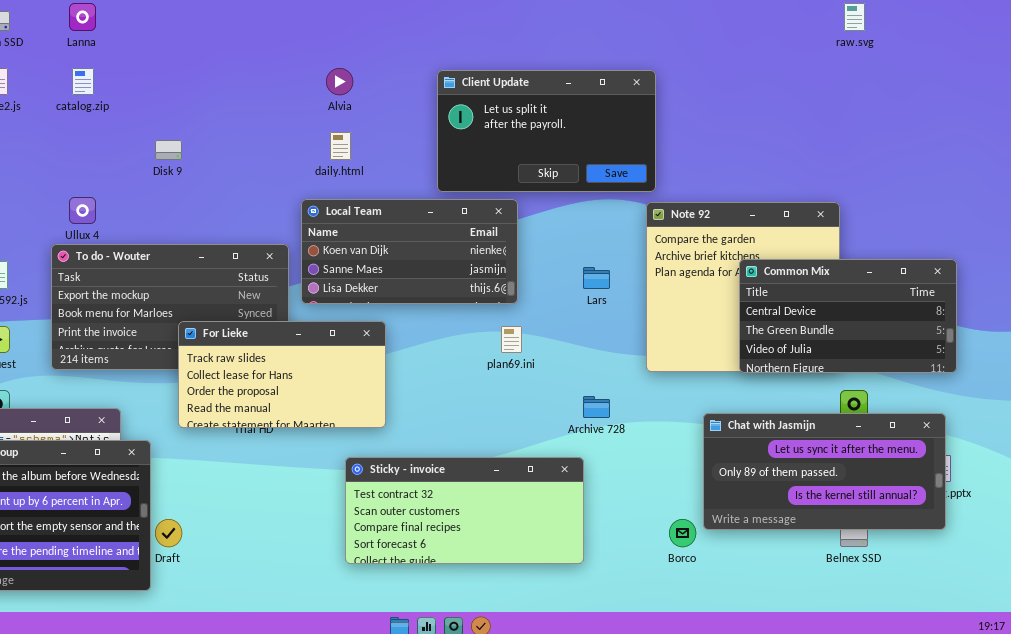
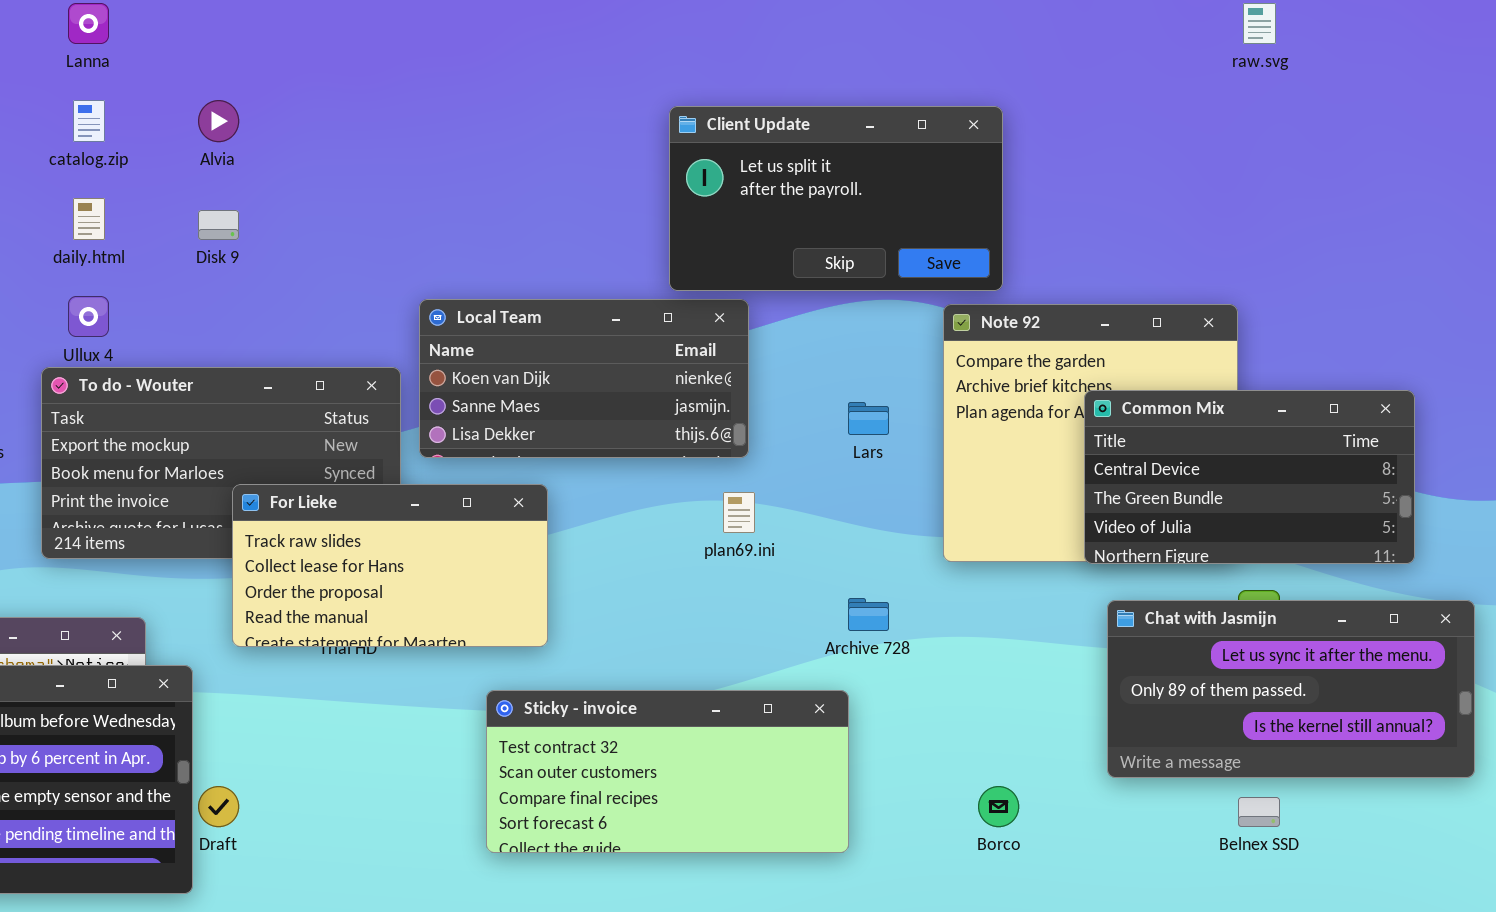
Alvia: [326,68,353,95] -> [198,100,239,142], moved
Client Update: [437,70,656,192] -> [669,106,1003,291], moved
daily.html: [330,132,351,160] -> [73,198,105,240], moved
Chat with Jasmijn: [703,413,946,530] -> [1107,600,1475,778], moved

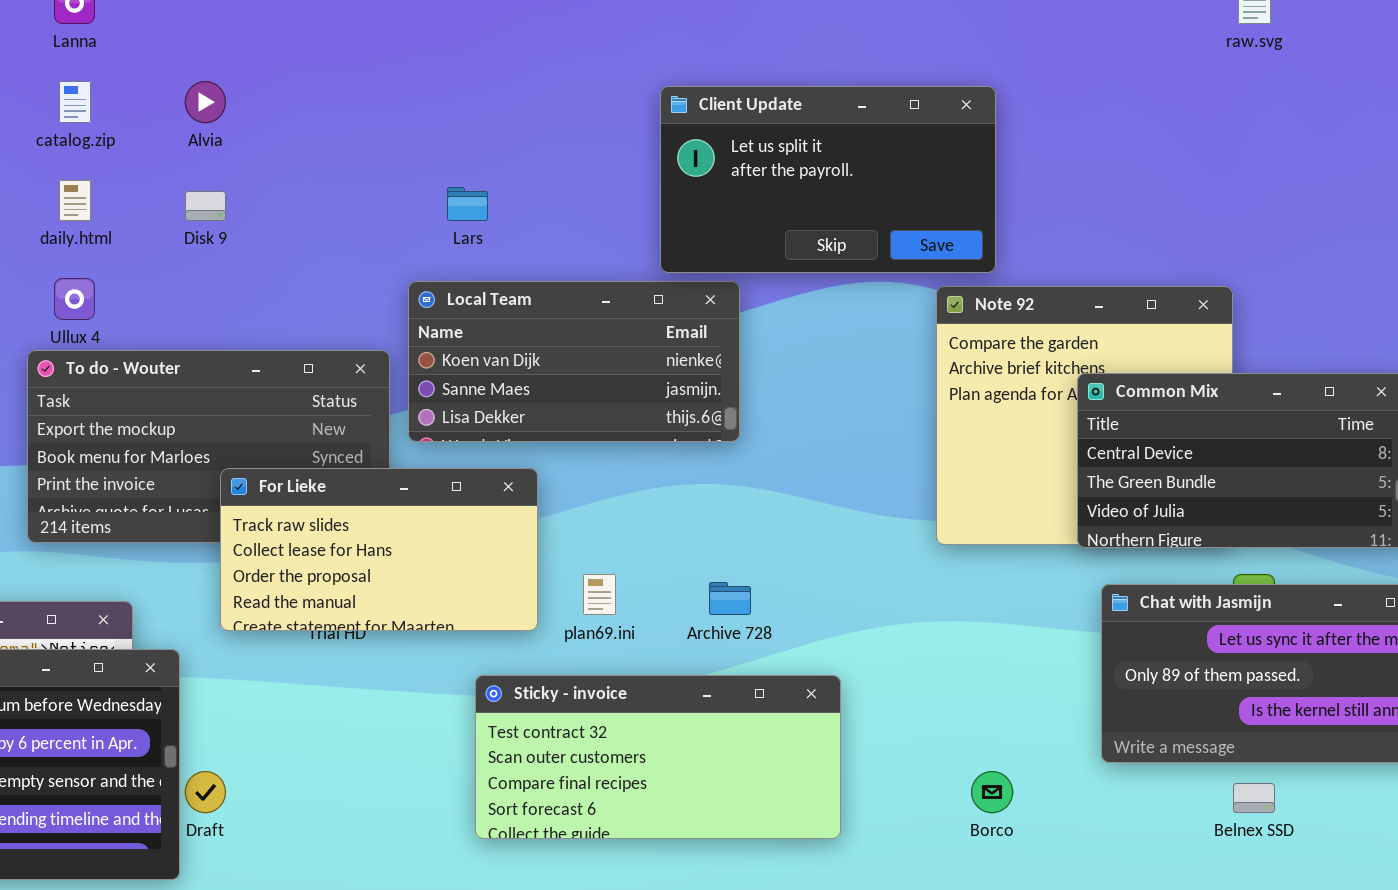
Lars: [848,402,889,435] -> [447,187,488,221], moved
plan69.ini: [723,492,755,533] -> [583,574,616,615], moved
Archive 728: [848,598,889,631] -> [709,582,751,615], moved

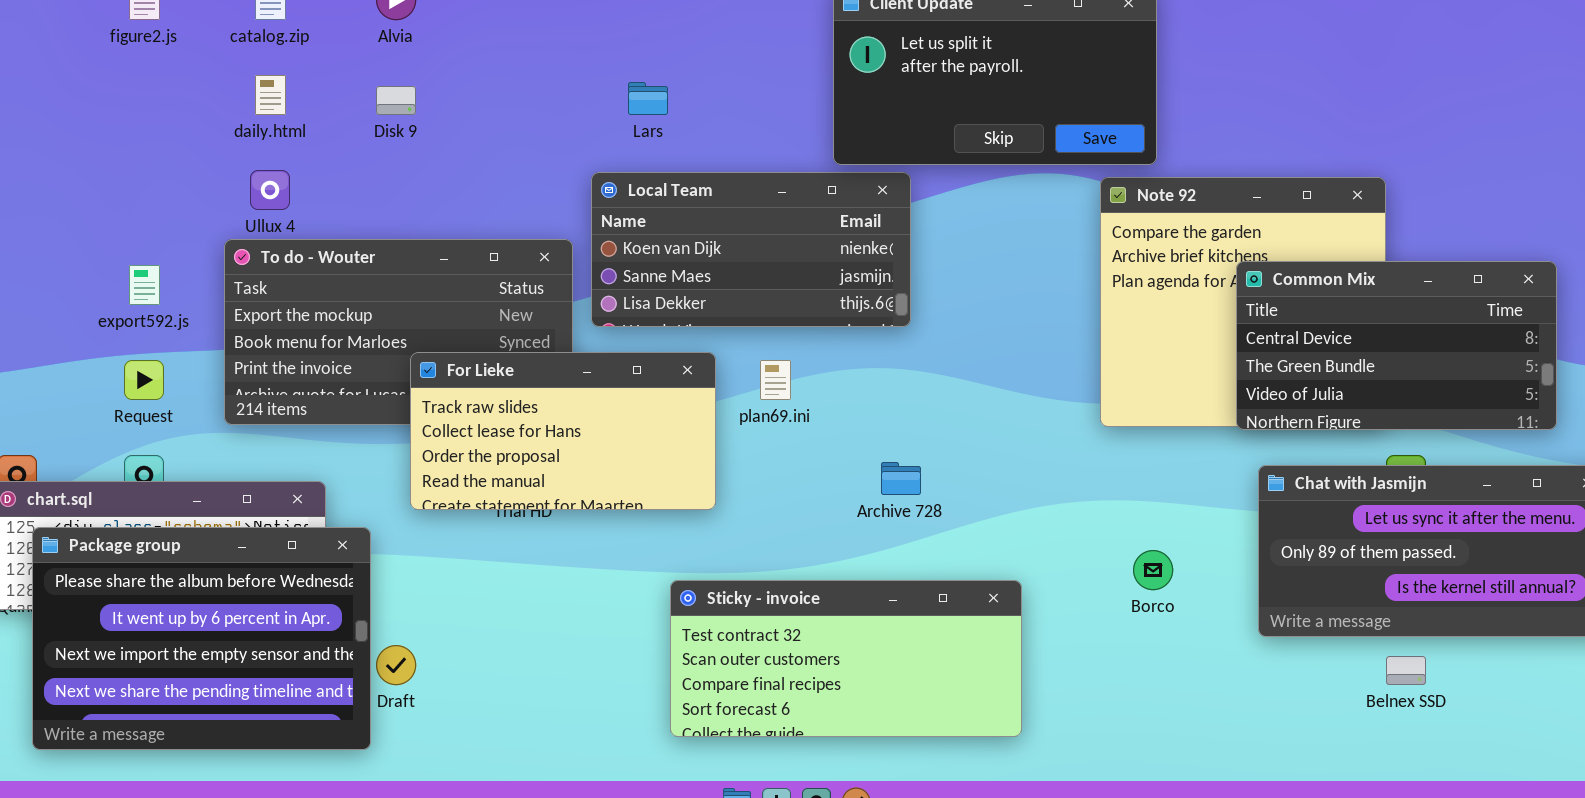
plan69.ini: [583,574,616,615] -> [760,360,791,400], moved
Sticky - invoice: [475,675,841,839] -> [670,580,1022,737], moved
Borco: [971,771,1013,813] -> [1133,550,1173,590], moved

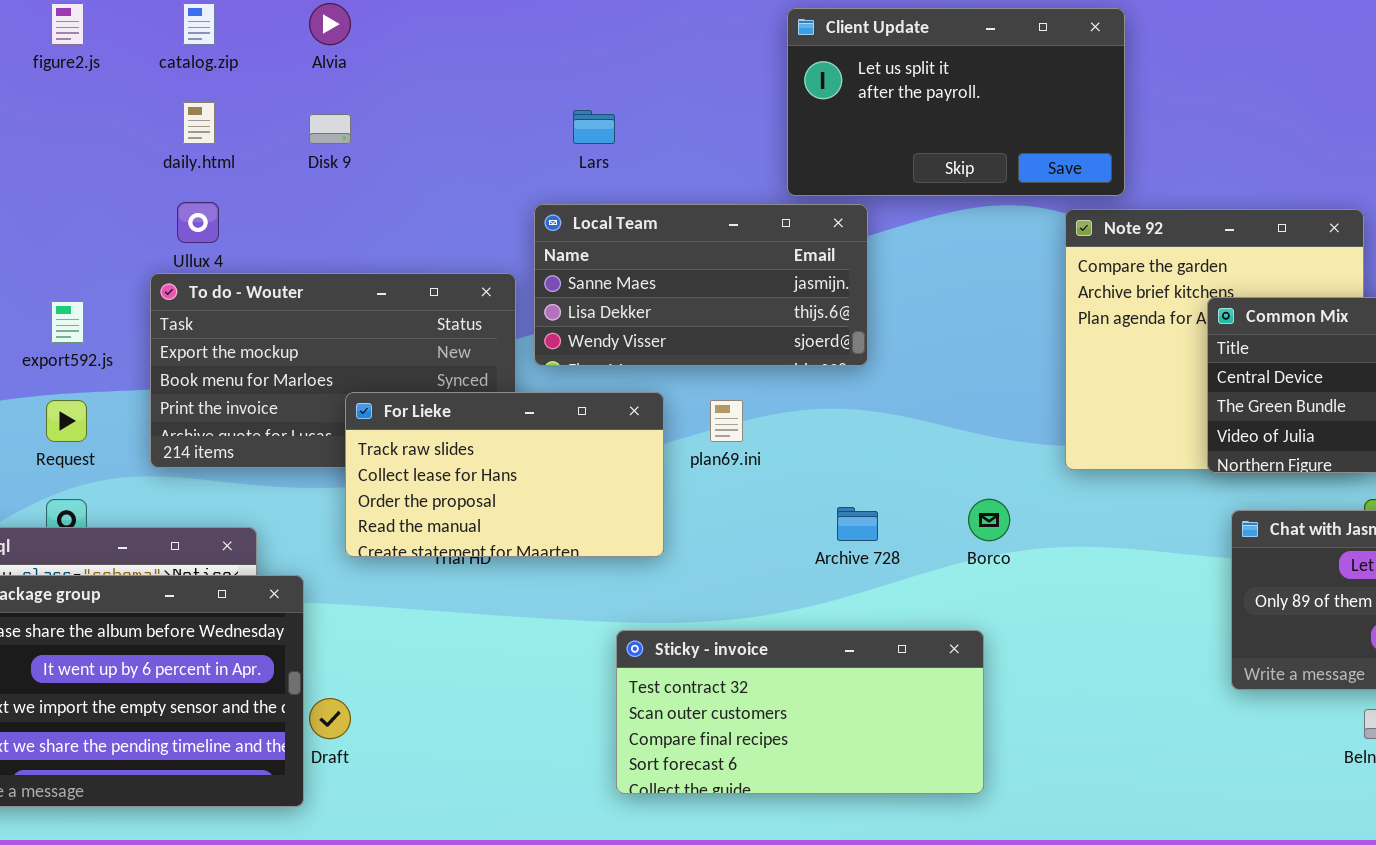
Local Team: [591,172,911,327] -> [534,204,868,366], scrolled down 1 row
Borco: [1133,550,1173,590] -> [968,499,1010,541], moved

